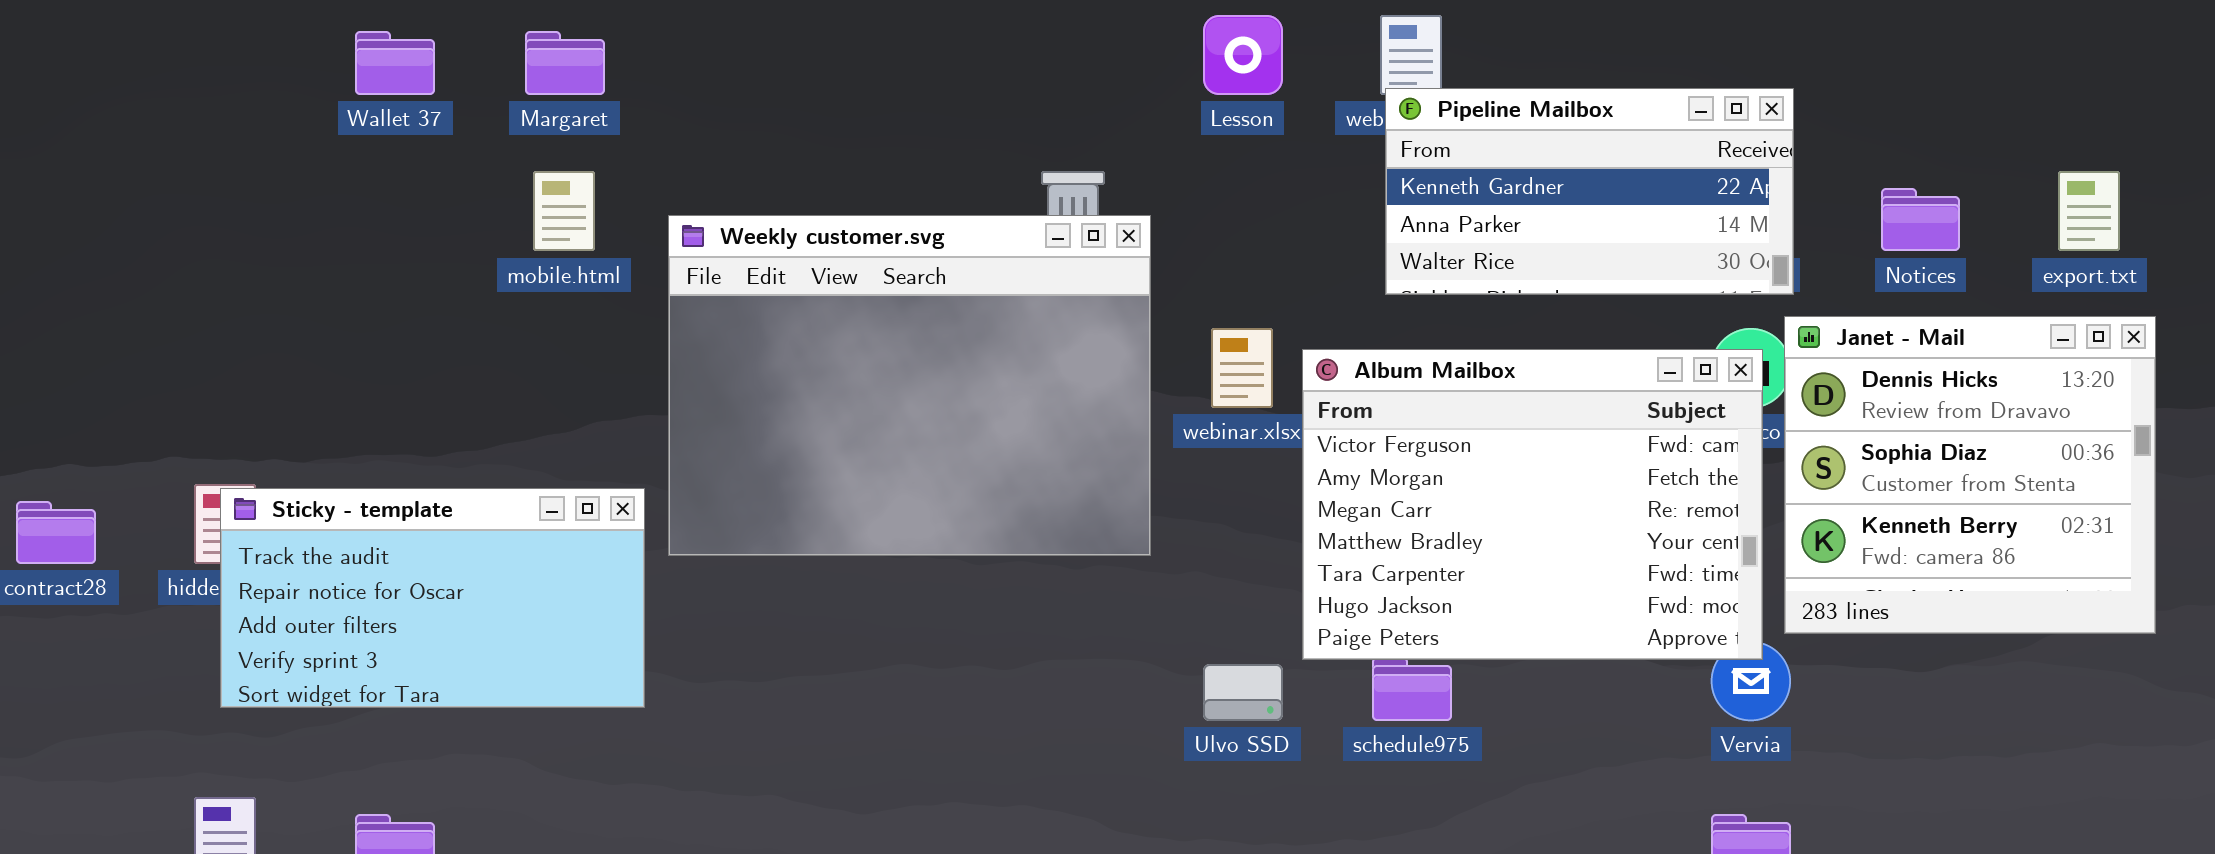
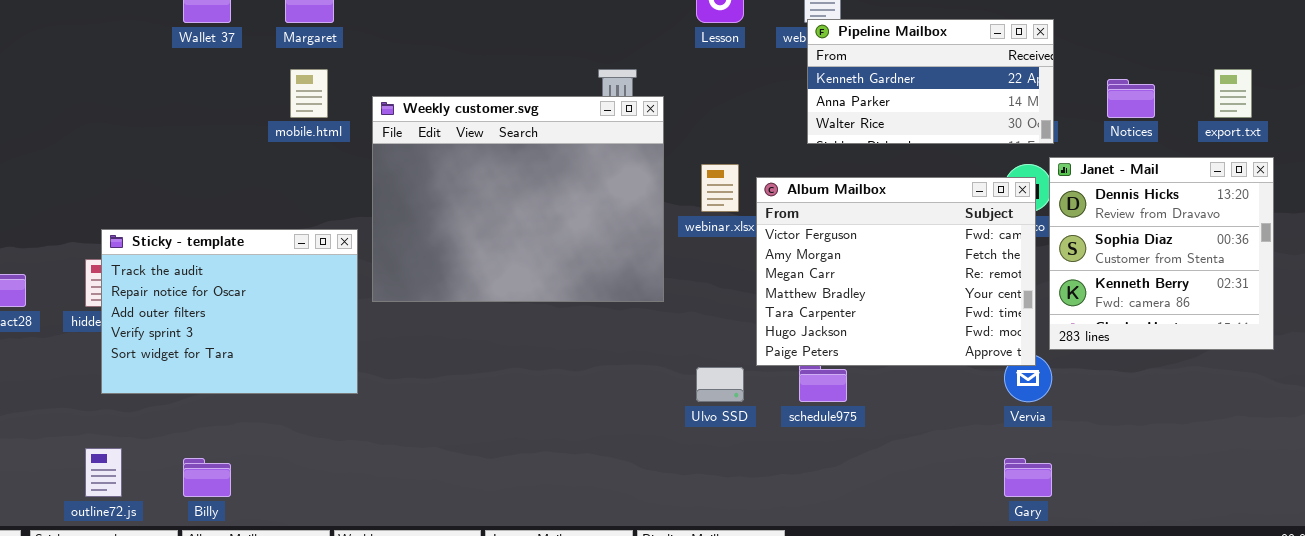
Sticky - template: [220,488,645,708] -> [101,229,358,394], resized

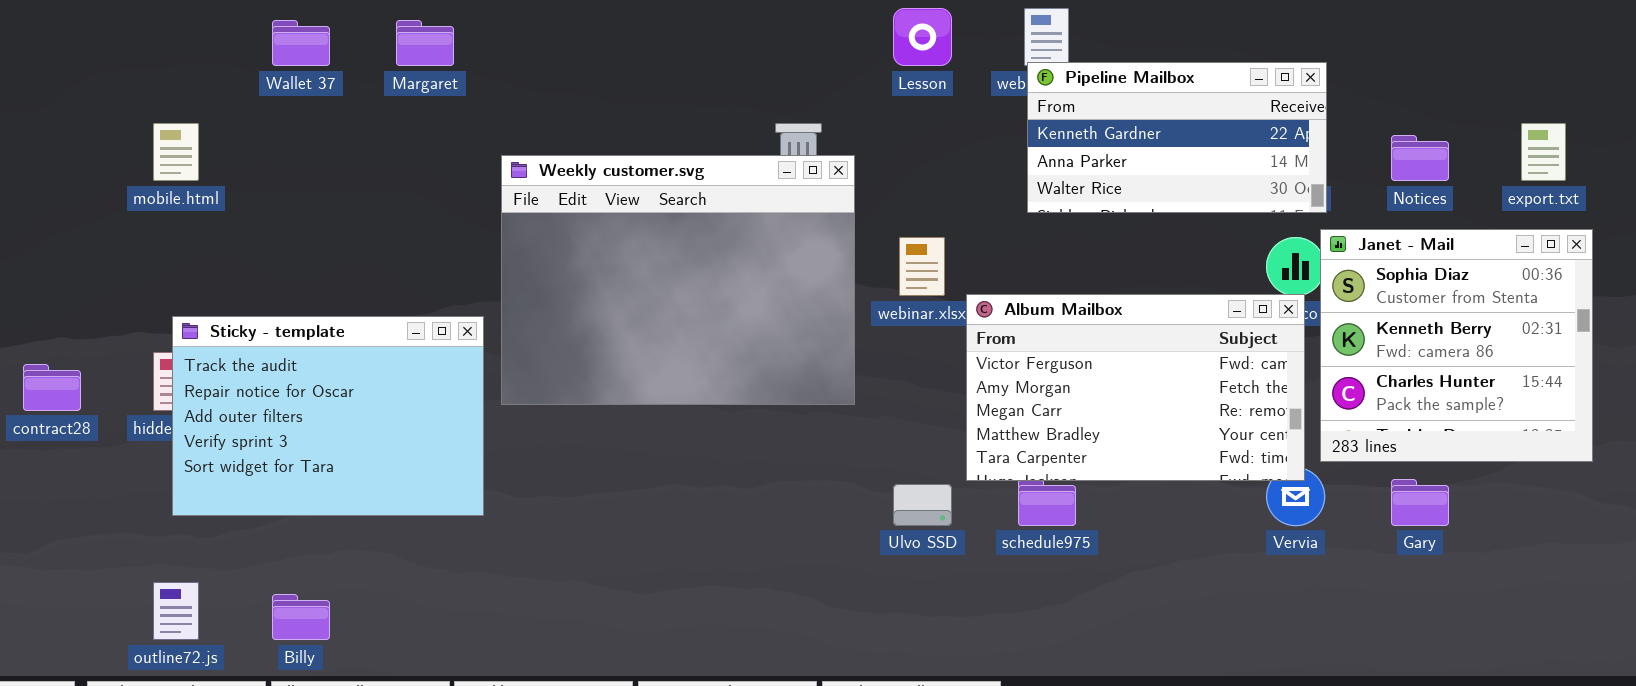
mobile.html: [290,69,328,118] -> [153,123,199,181], moved
Janet - Mail: [1049,157,1274,350] -> [1320,229,1593,462], scrolled down 1 row
Album Mailbox: [756,177,1036,366] -> [966,294,1305,481], resized
Gary: [1004,458,1052,497] -> [1391,479,1449,526], moved

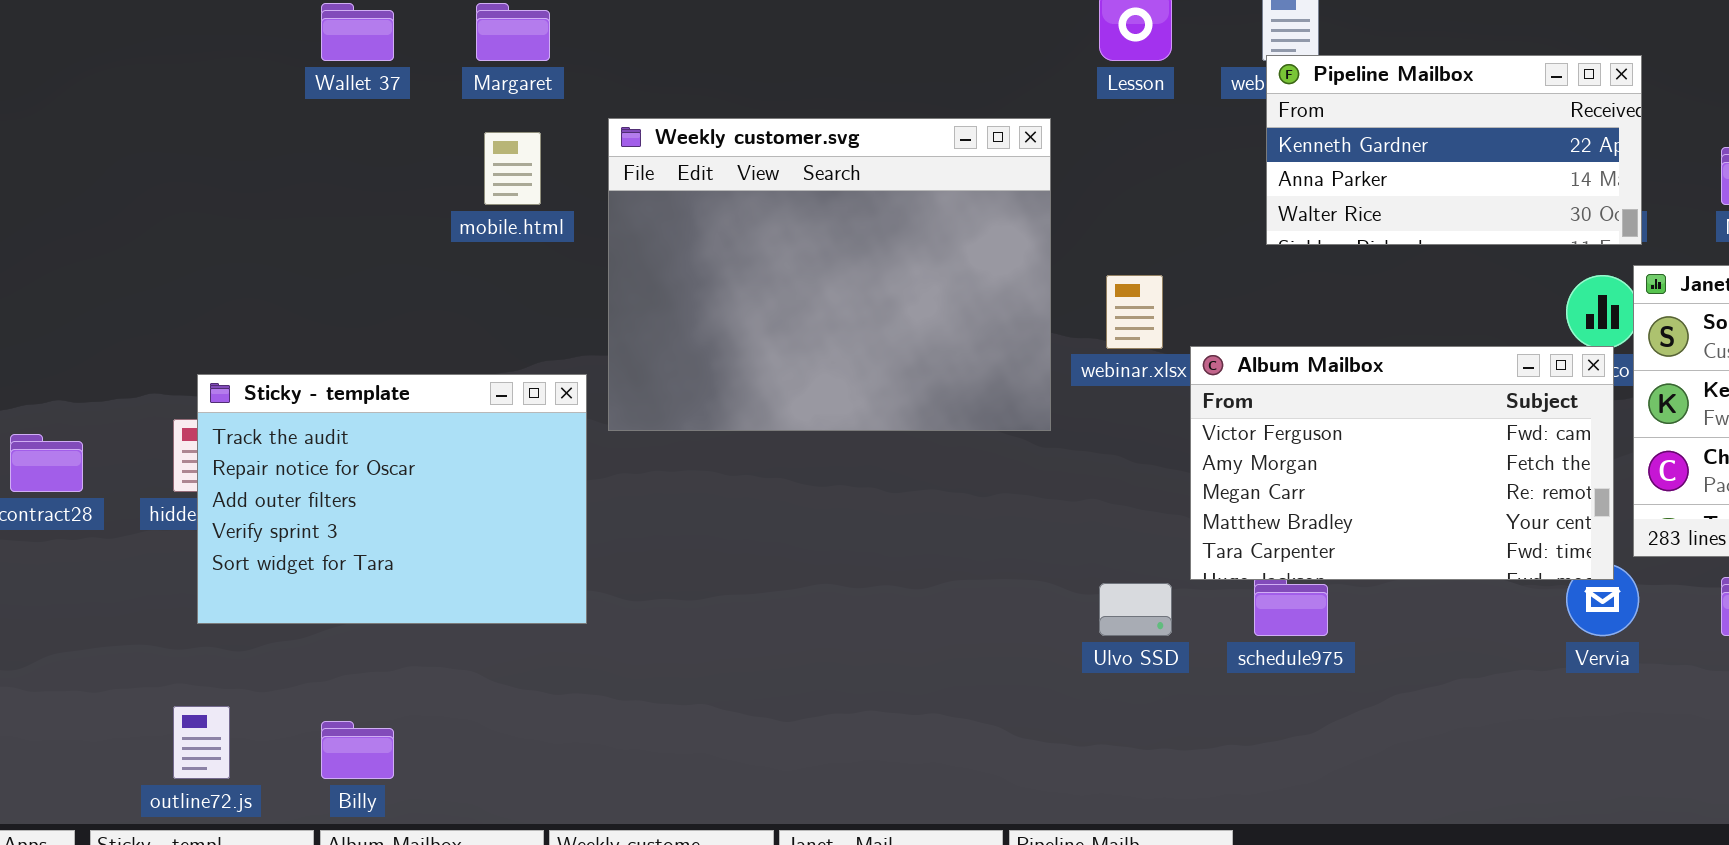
mobile.html: [153,123,199,181] -> [484,132,541,205], moved
Weekly customer.svg: [501,155,855,405] -> [608,118,1051,431], moved

